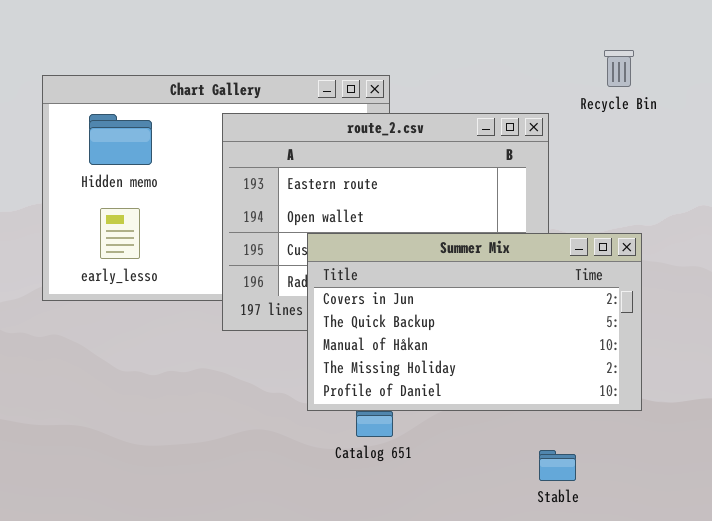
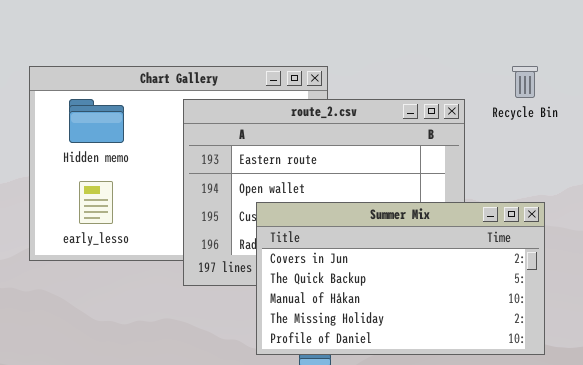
Recycle Bin: [604,50,634,87] -> [512,66,538,98], moved

